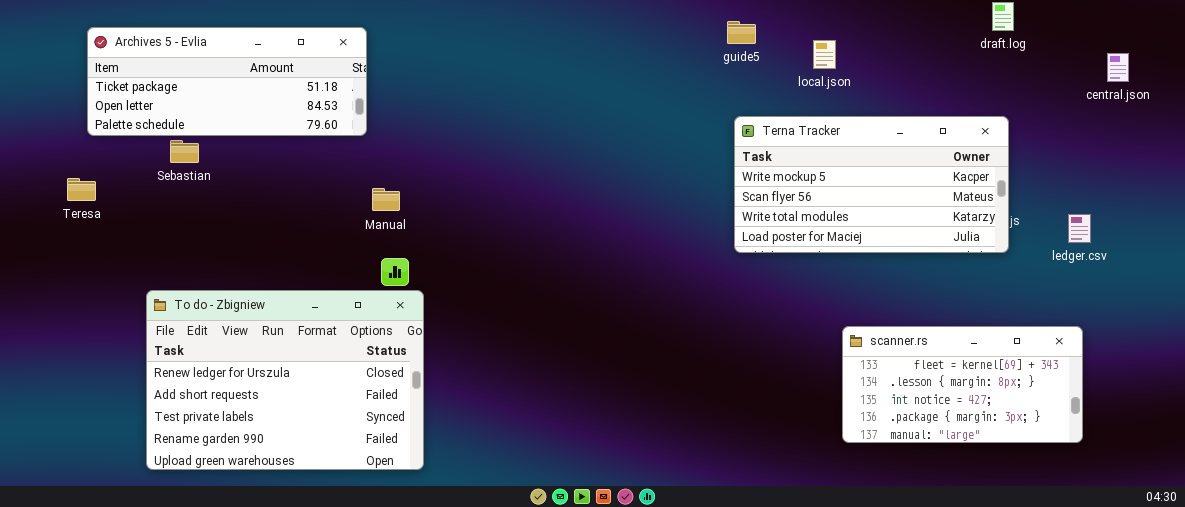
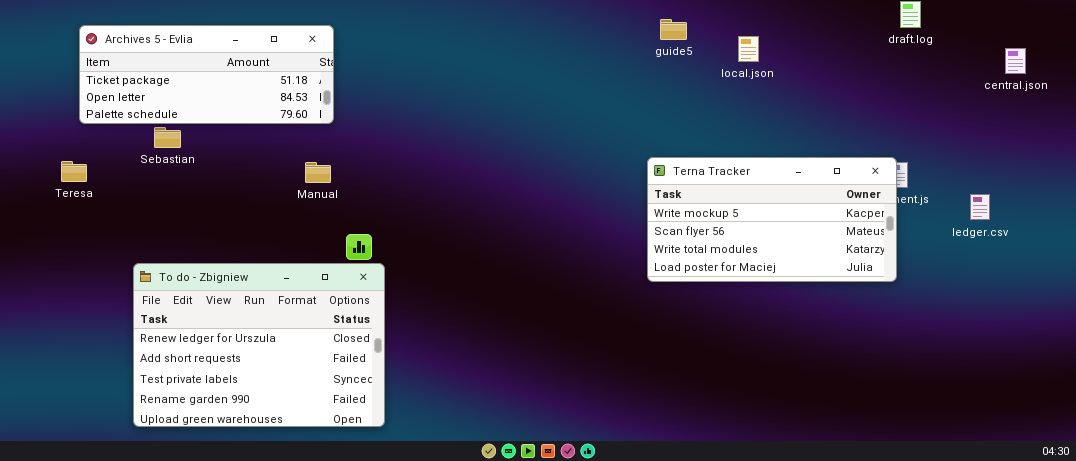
Terna Tracker: [734,116,1009,253] -> [647,157,897,282], moved
Manual: [372,188,400,211] -> [305,162,331,183], moved
scanner.rs: [842,326,1083,443] -> none, closed

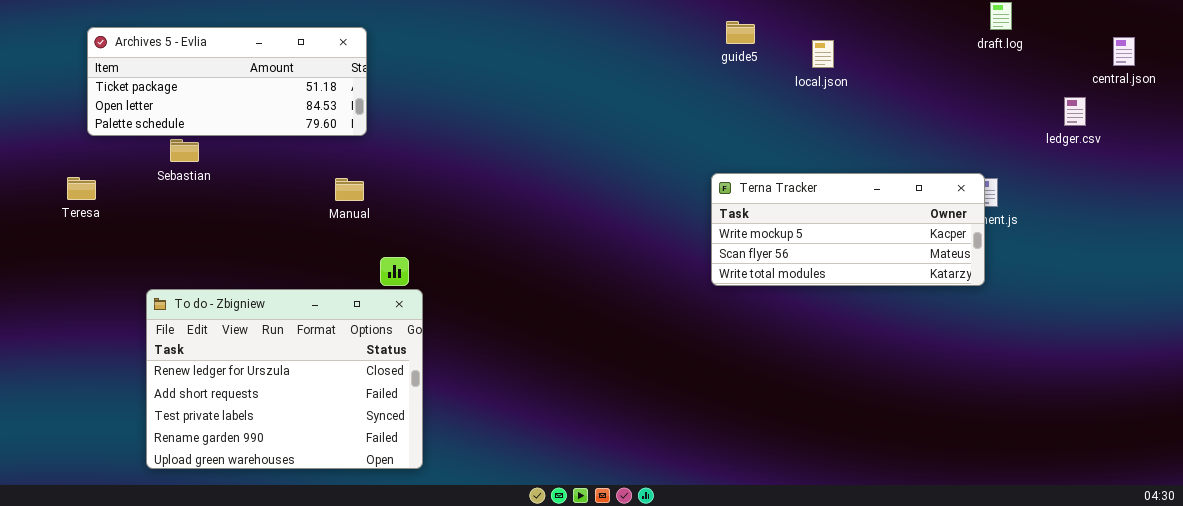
central.json: [1005,48,1026,74] -> [1113,37,1135,66], moved
Terna Tracker: [647,157,897,282] -> [711,173,985,286], resized
ledger.csv: [970,194,990,220] -> [1064,97,1086,126], moved

